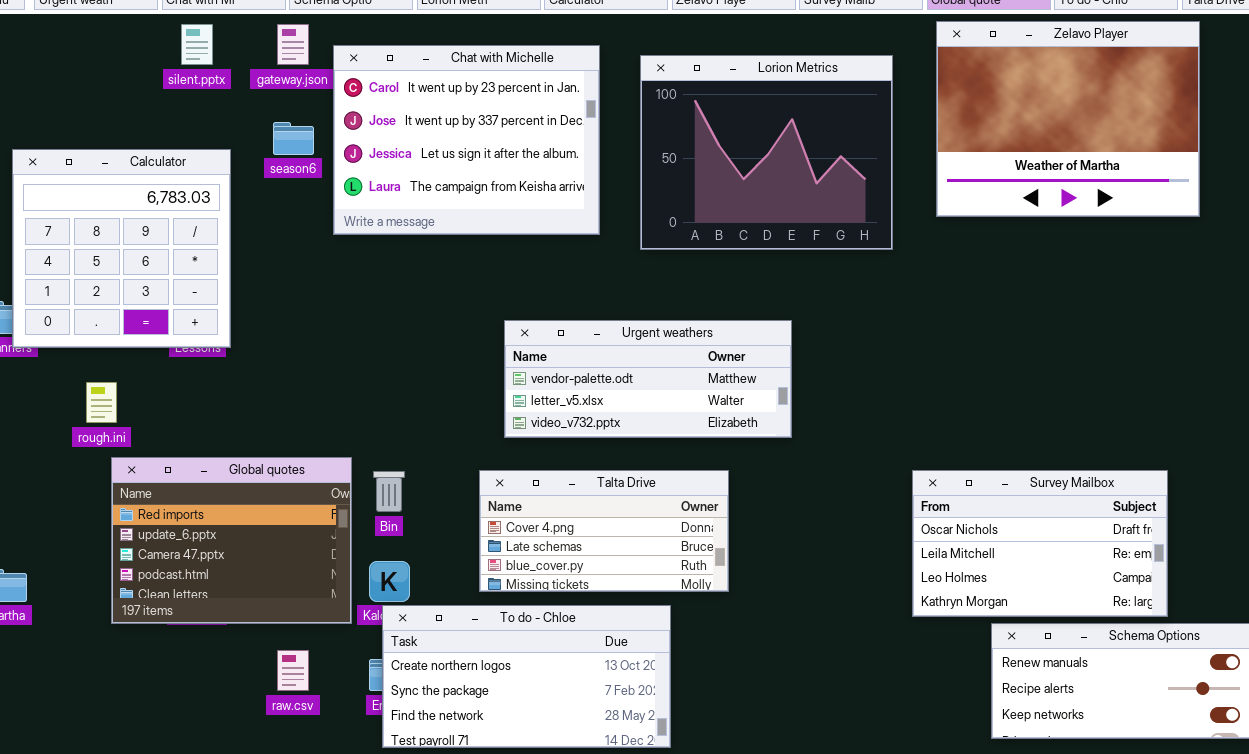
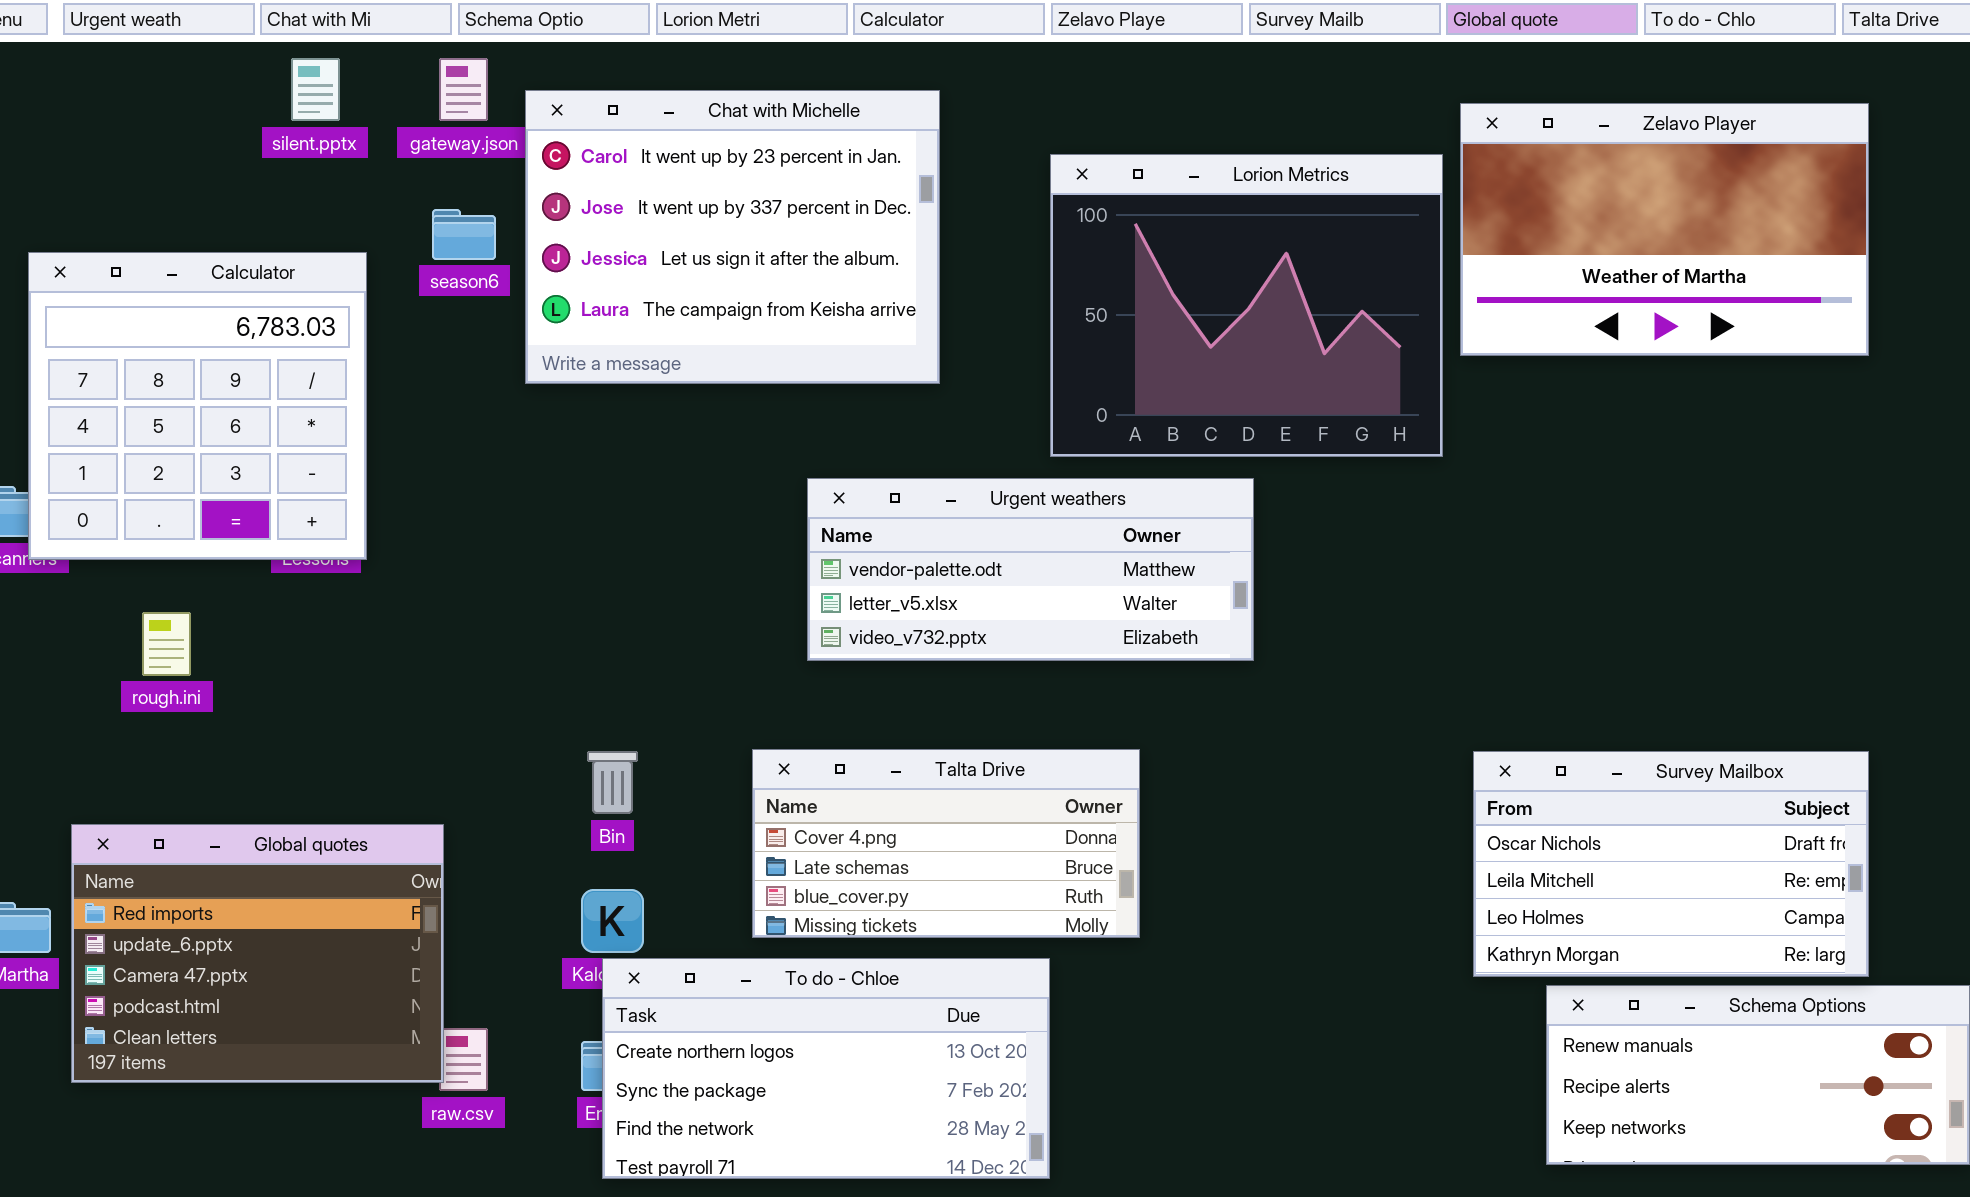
Zelavo Player: [936,21,1200,217] -> [1460,103,1869,356], resized
Lorion Metrics: [640,55,893,250] -> [1050,154,1443,457], moved
Urgent weathers: [504,320,792,438] -> [807,478,1254,661], moved
Global quotes: [111,457,352,624] -> [71,824,444,1083], moved
Survey Mailbox: [912,470,1168,617] -> [1473,751,1869,977], moved

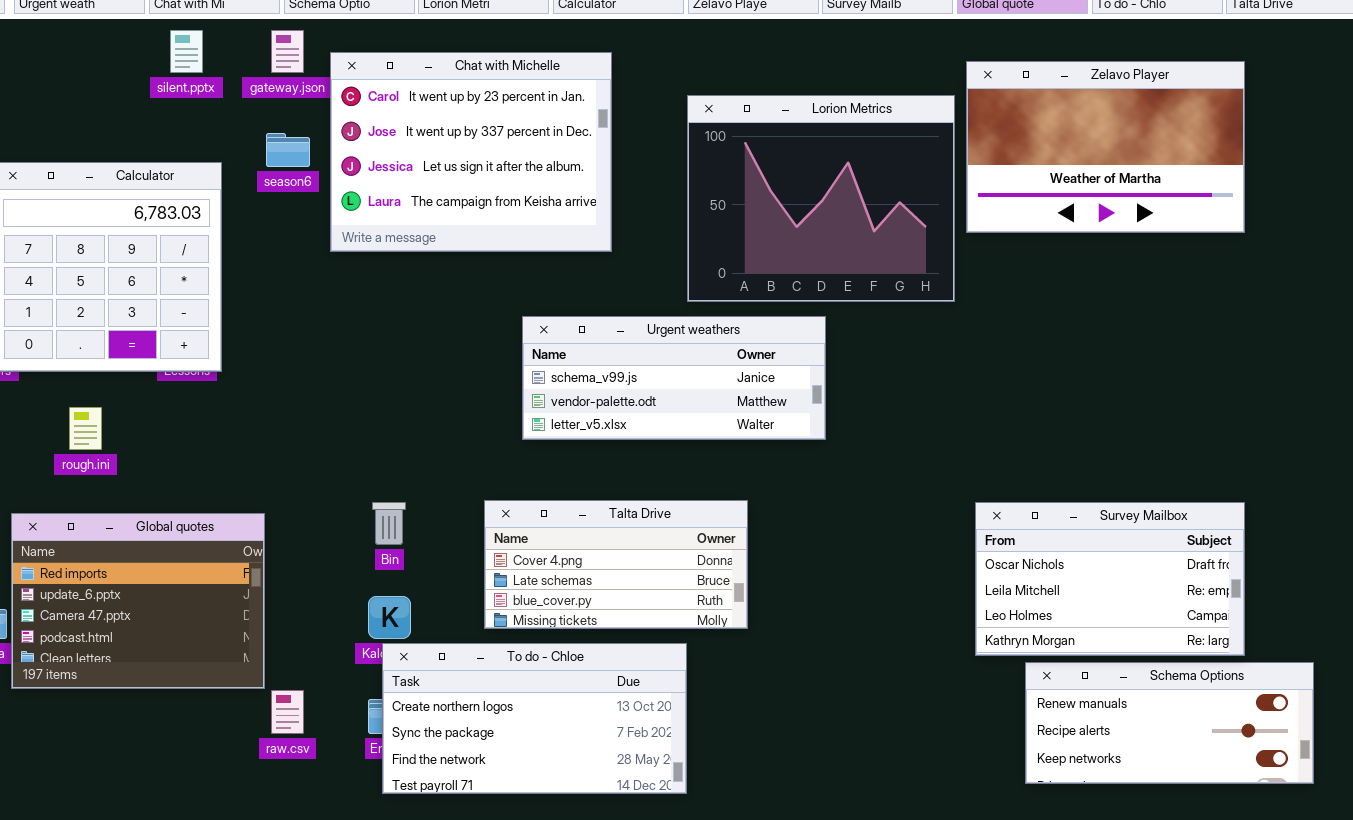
Urgent weathers: [807,478,1254,661] -> [522,316,826,440], scrolled up 1 row
Global quotes: [71,824,444,1083] -> [11,513,265,689], moved

